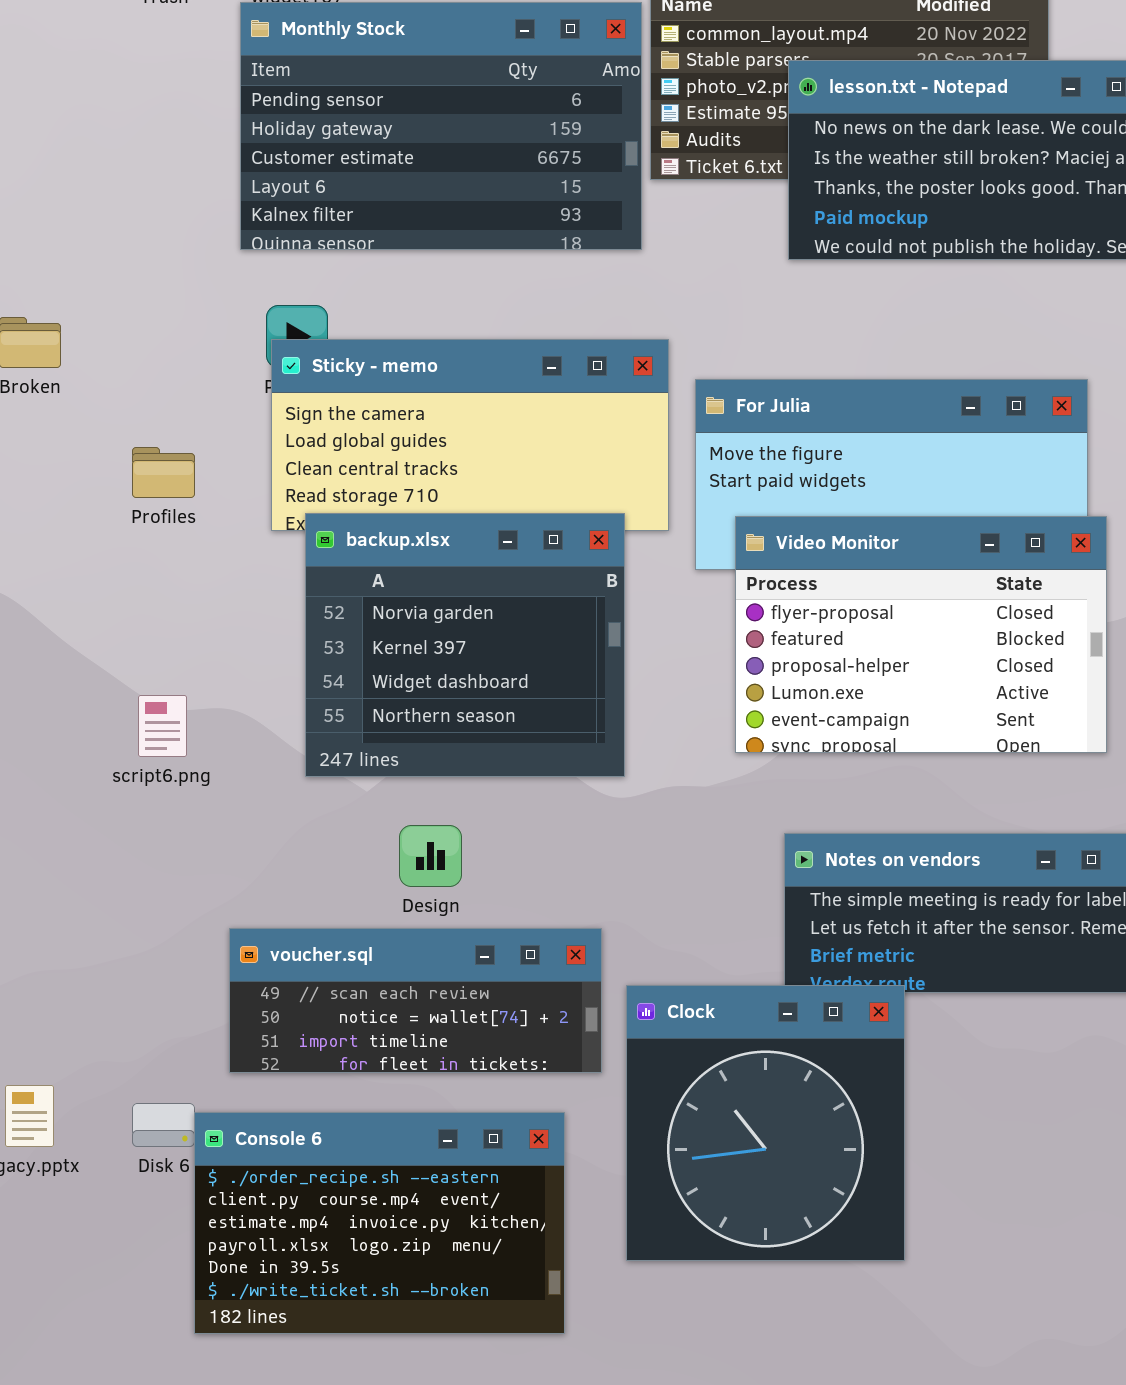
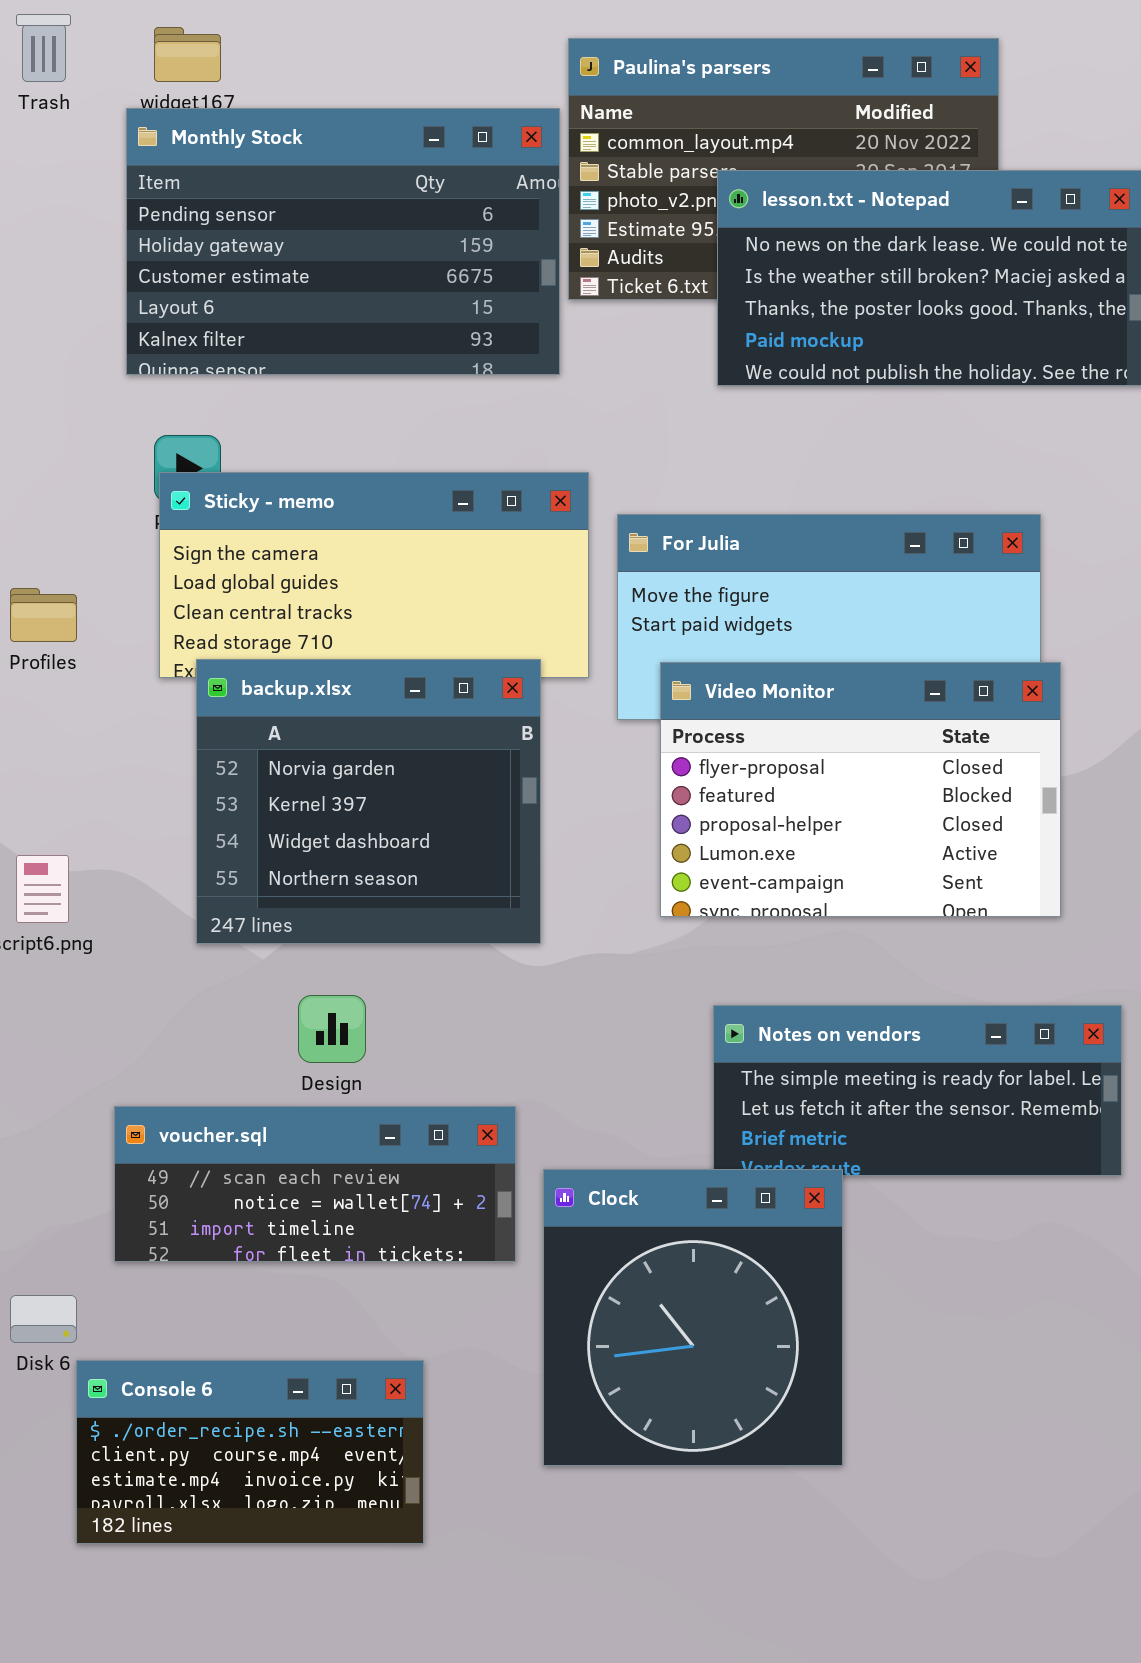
Console 6: [194,1112,565,1334] -> [76,1360,424,1544], resized

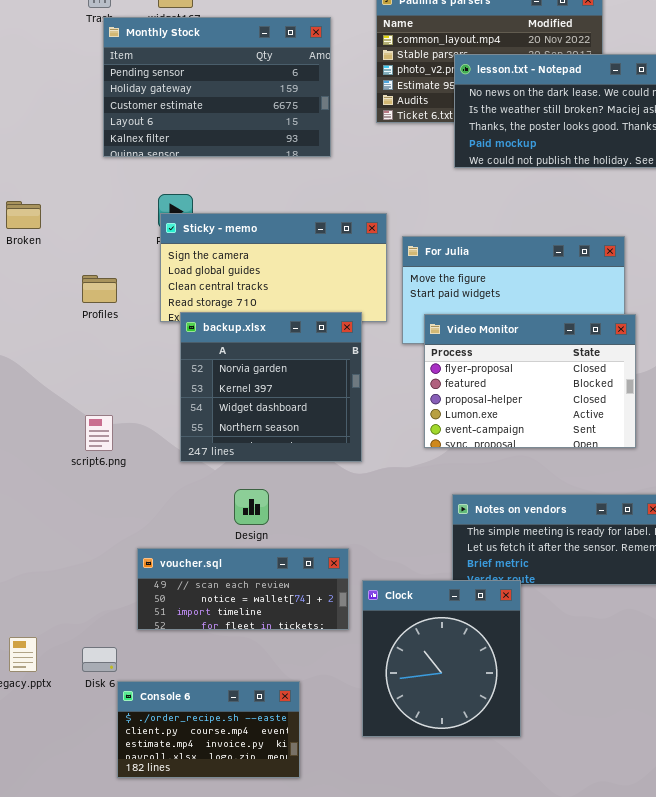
Monthly Stock: [126,108,560,375] -> [103,17,331,157], moved

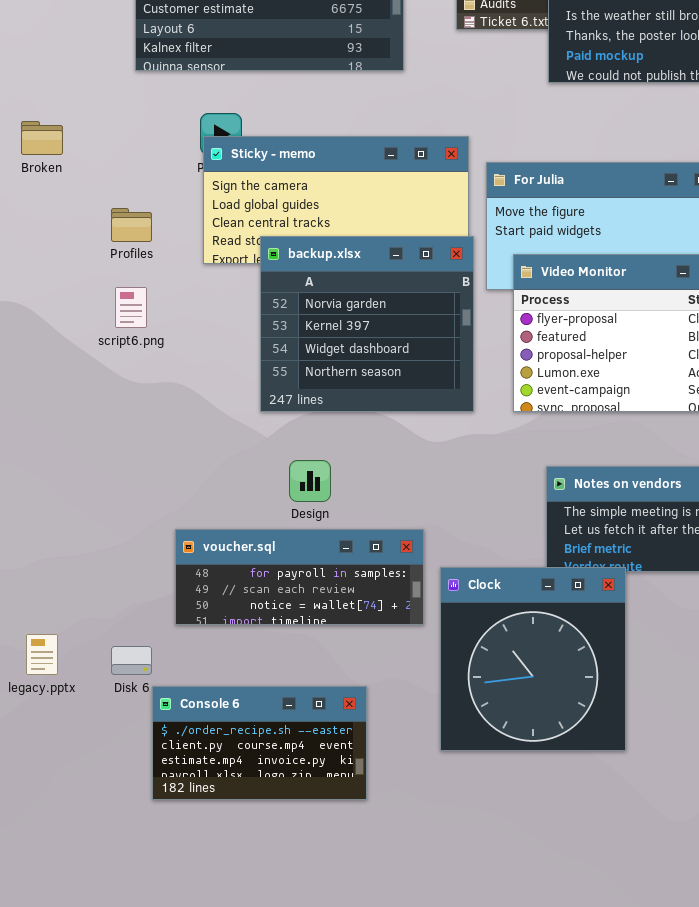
backup.xlsx: [180,312,362,462] -> [260,236,474,412], moved
script6.png: [85,415,113,451] -> [115,287,147,328], moved
voucher.sql: [137,548,349,630] -> [175,529,424,625], scrolled up 1 row

